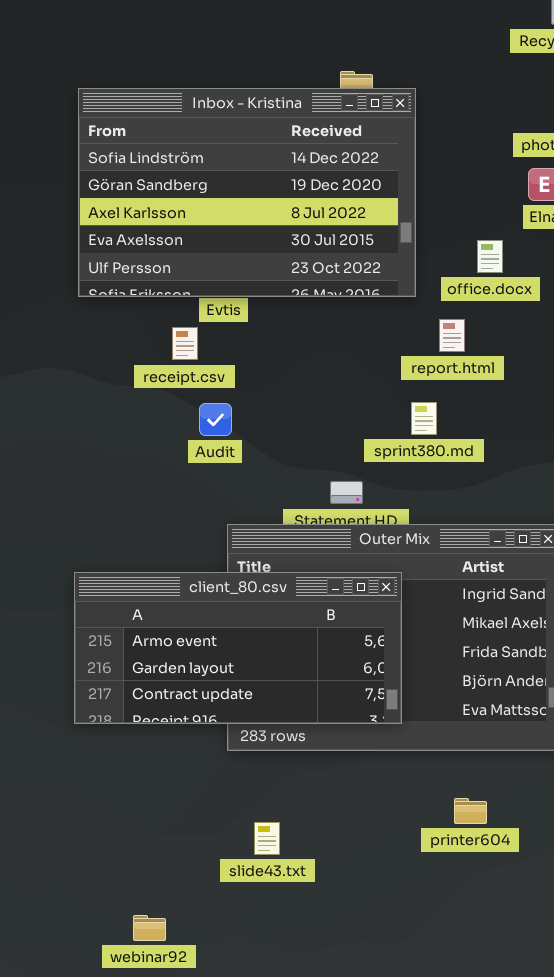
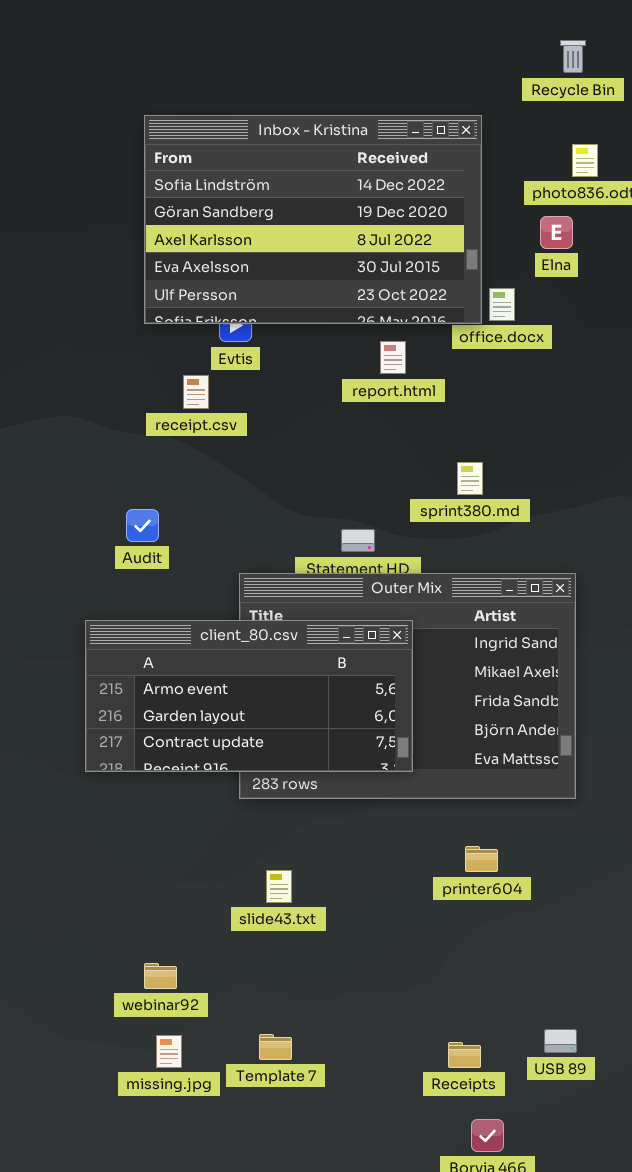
Inbox - Kristina: [78,88,416,297] -> [144,115,482,324], moved
report.html: [439,319,465,352] -> [380,341,406,374], moved
sprint380.md: [411,402,437,435] -> [457,462,483,495], moved
Audit: [199,403,232,436] -> [126,509,159,542], moved

